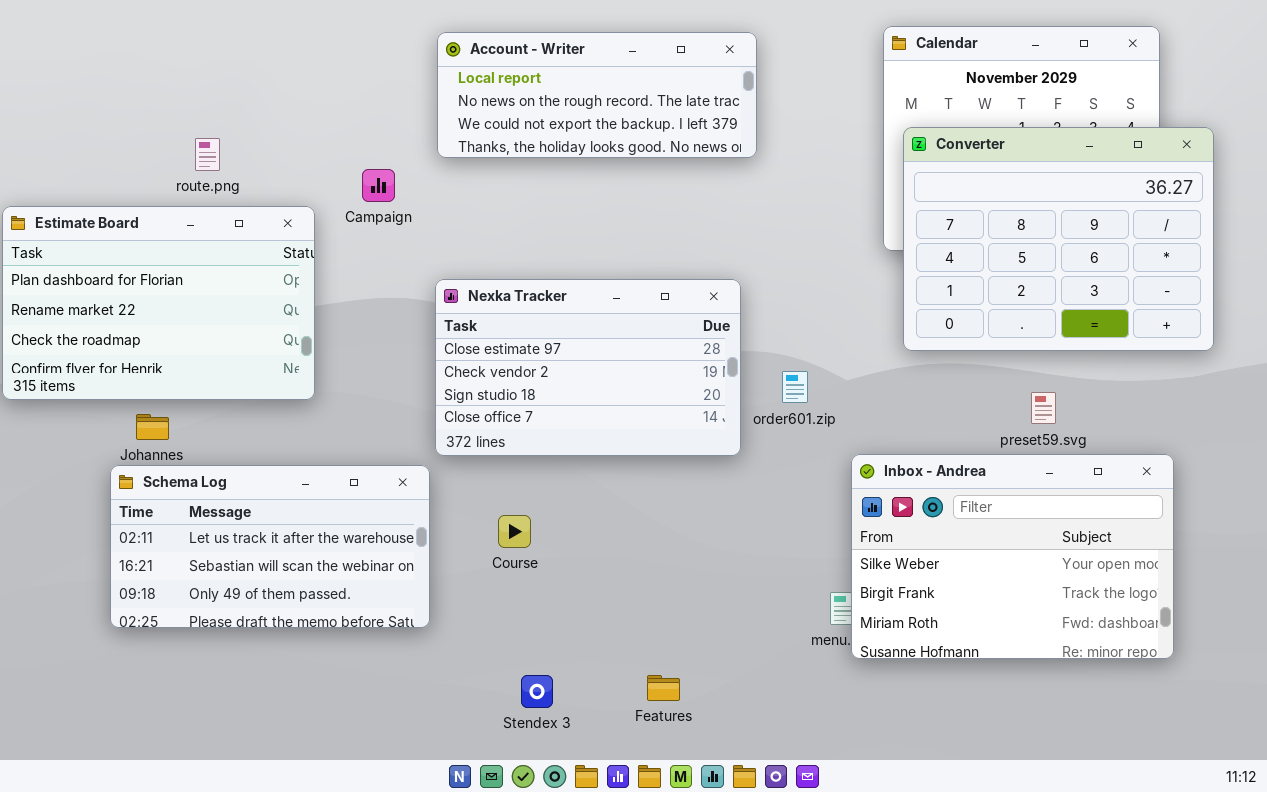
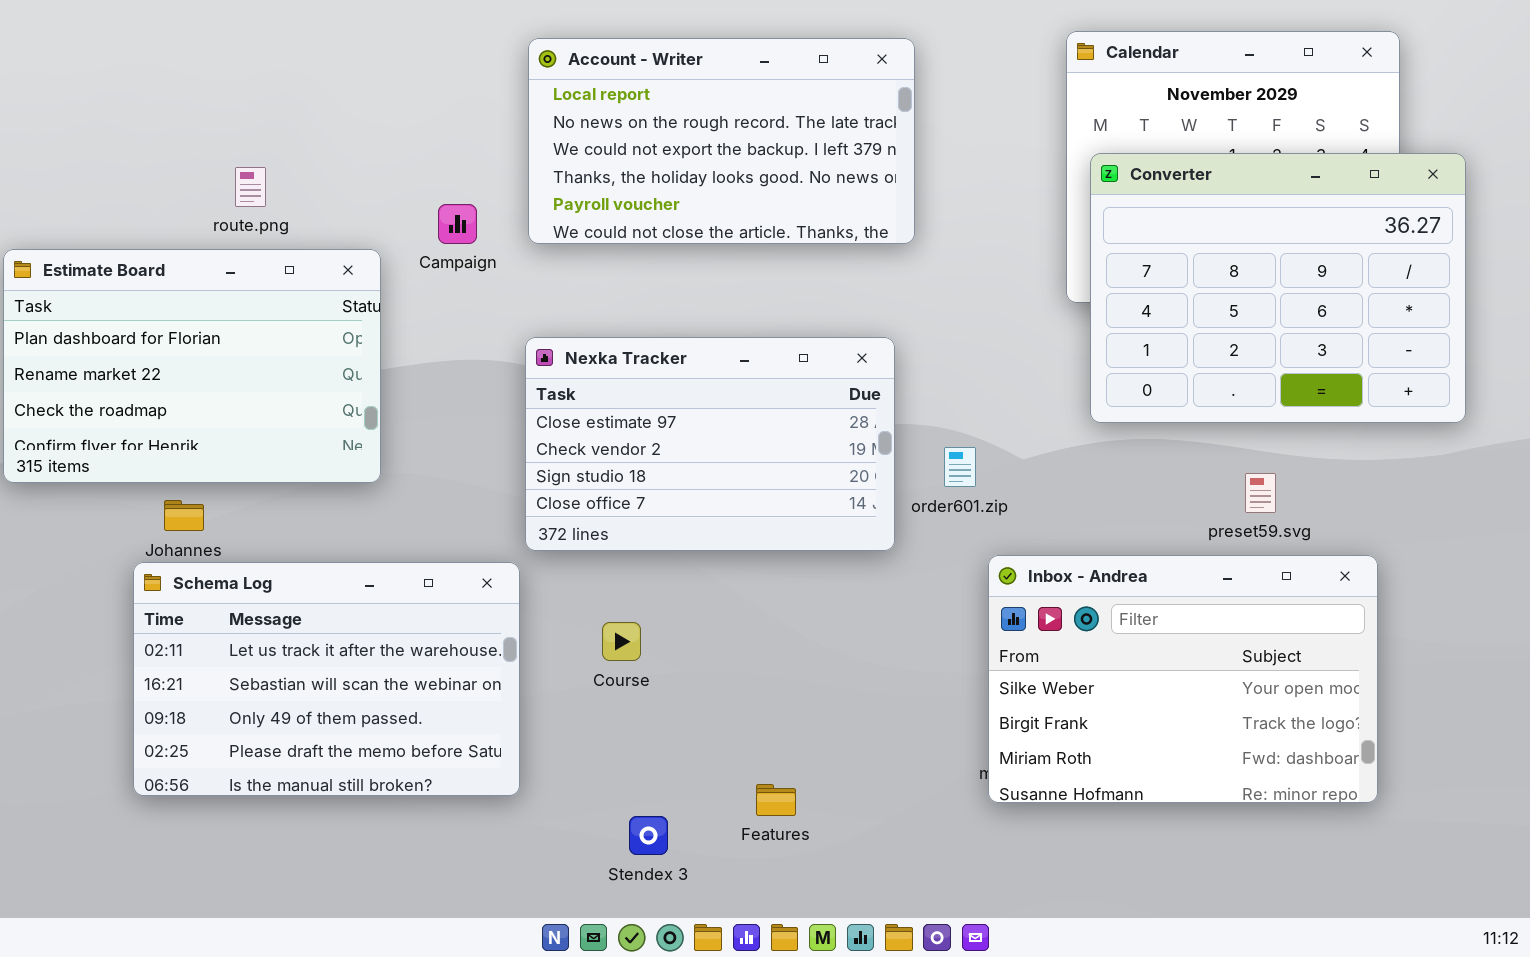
Account - Writer: [437,32,757,158] -> [528,38,915,244], resized
Inbox - Andrea: [851,454,1174,659] -> [988,555,1378,803], moved
Schema Log: [110,465,430,628] -> [133,562,520,796], resized
Features: [647,675,680,701] -> [756,784,796,816], moved

